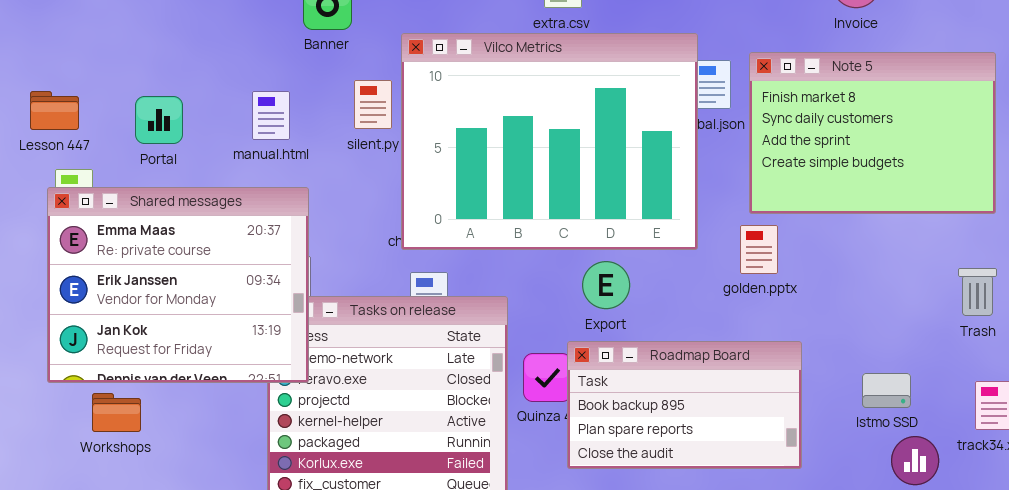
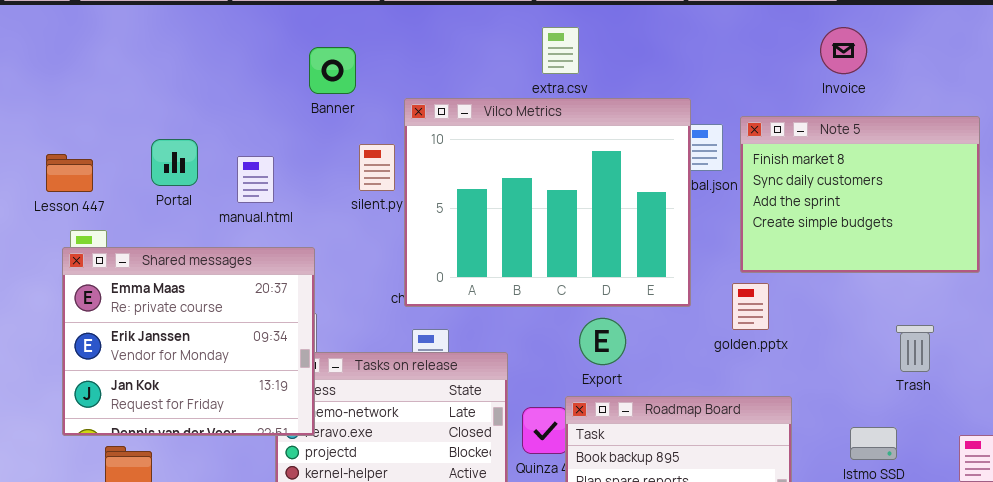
manual.html: [252,91,290,140] -> [237,156,274,203], moved
Portal: [135,96,183,144] -> [151,139,198,186], moved
Trash: [958,268,997,316] -> [896,325,934,372], moved

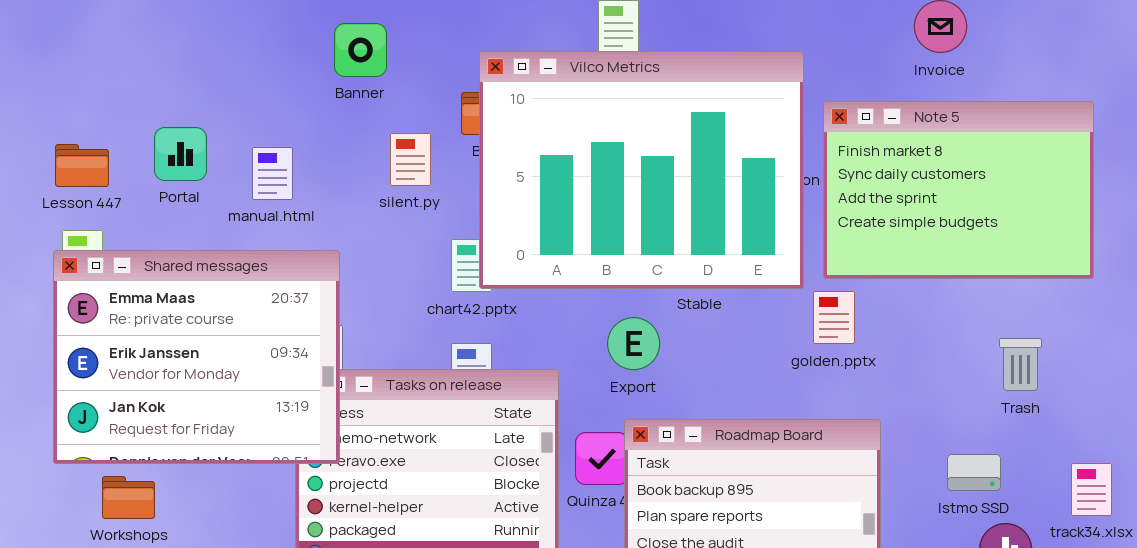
Vilco Metrics: [404,98,691,307] -> [479,51,804,289], moved
Lesson 447: [46,154,93,192] -> [55,144,109,187], moved
Export: [579,318,626,365] -> [607,317,660,370], moved

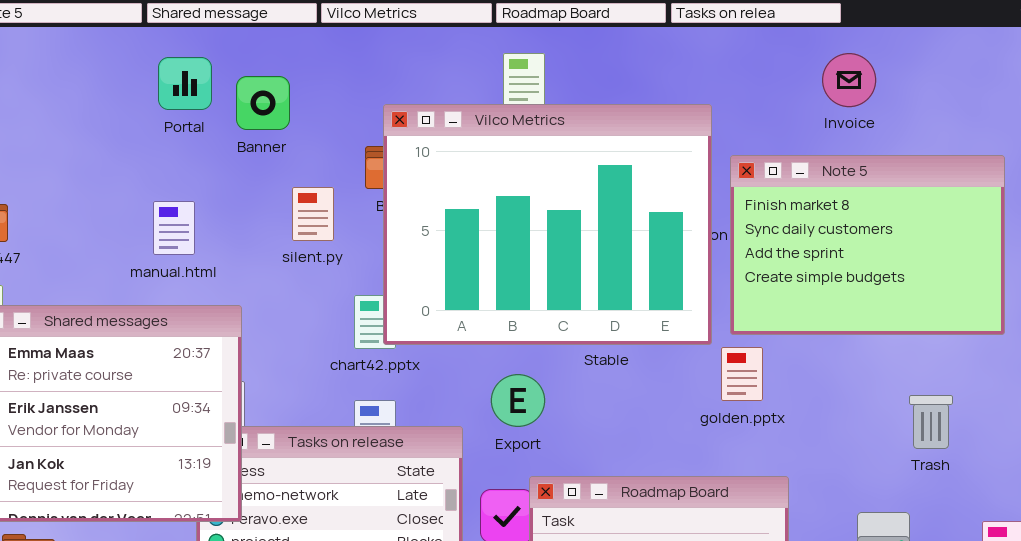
Portal: [154,127,207,181] -> [158,57,212,110], moved
Export: [607,317,660,370] -> [491,374,545,427], moved

